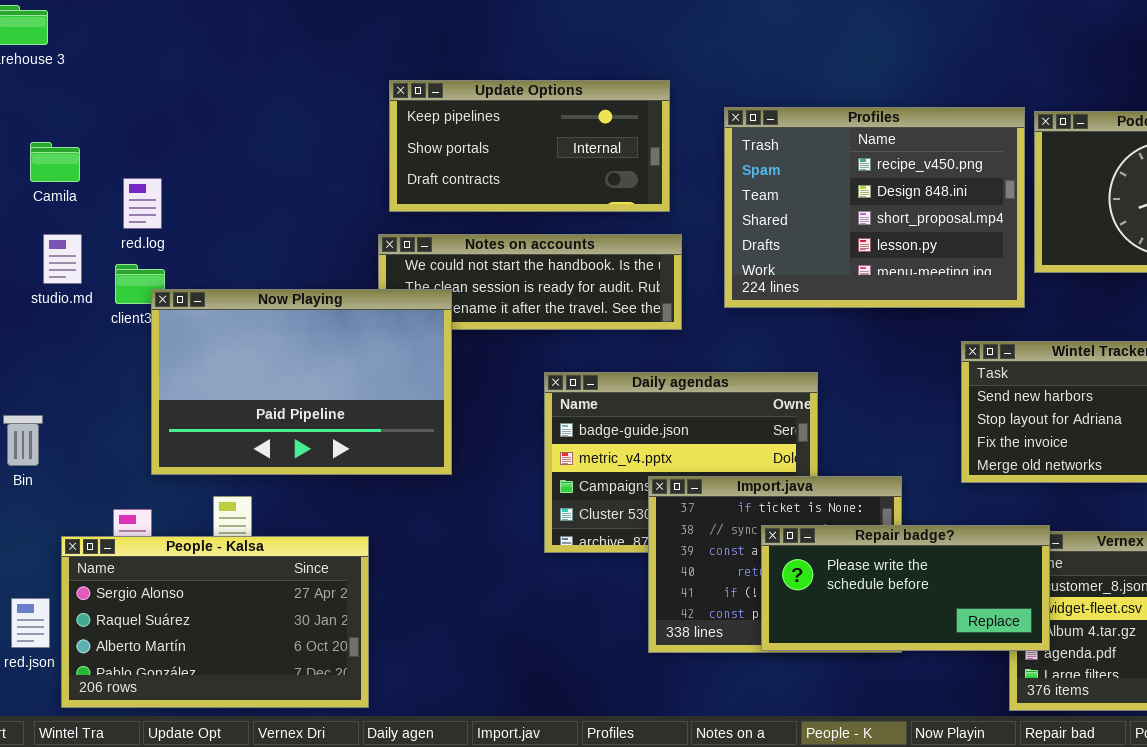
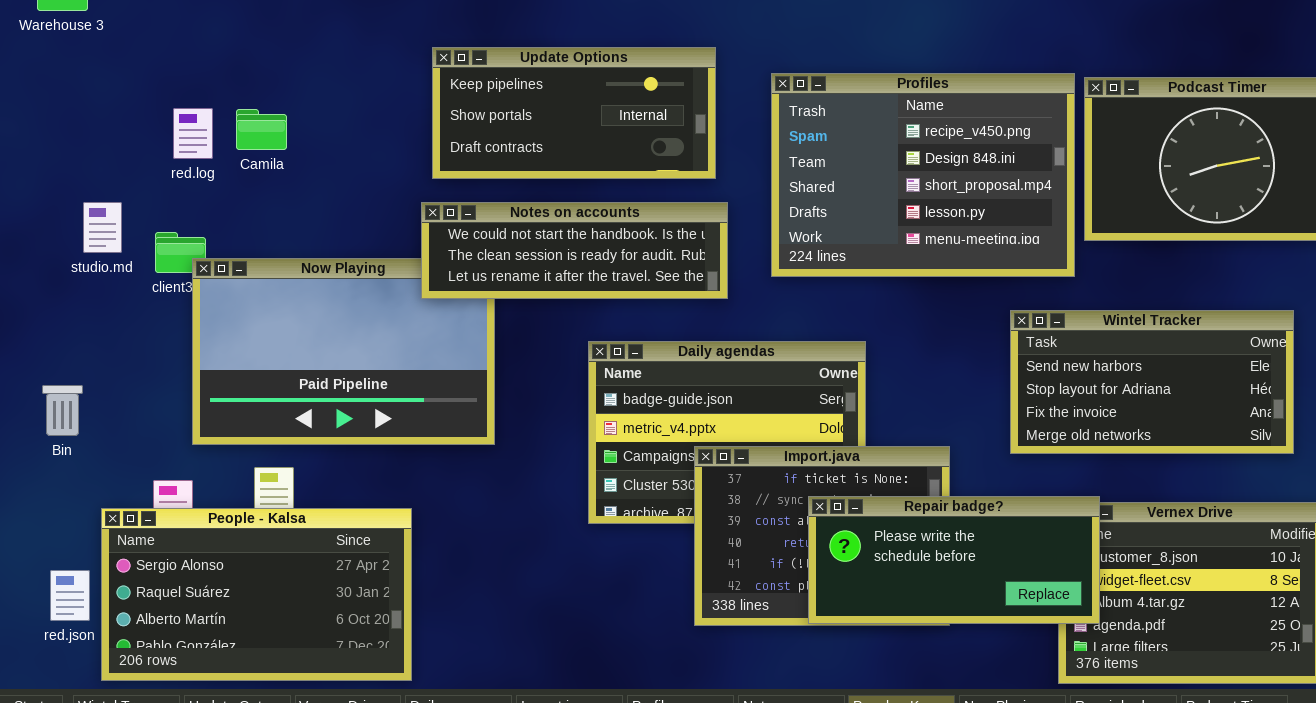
Camila: [30,142,80,182] -> [236,109,287,150], moved
red.log: [123,178,162,229] -> [173,108,213,159], moved
Notes on accounts: [378,234,682,330] -> [421,202,728,299], raised

